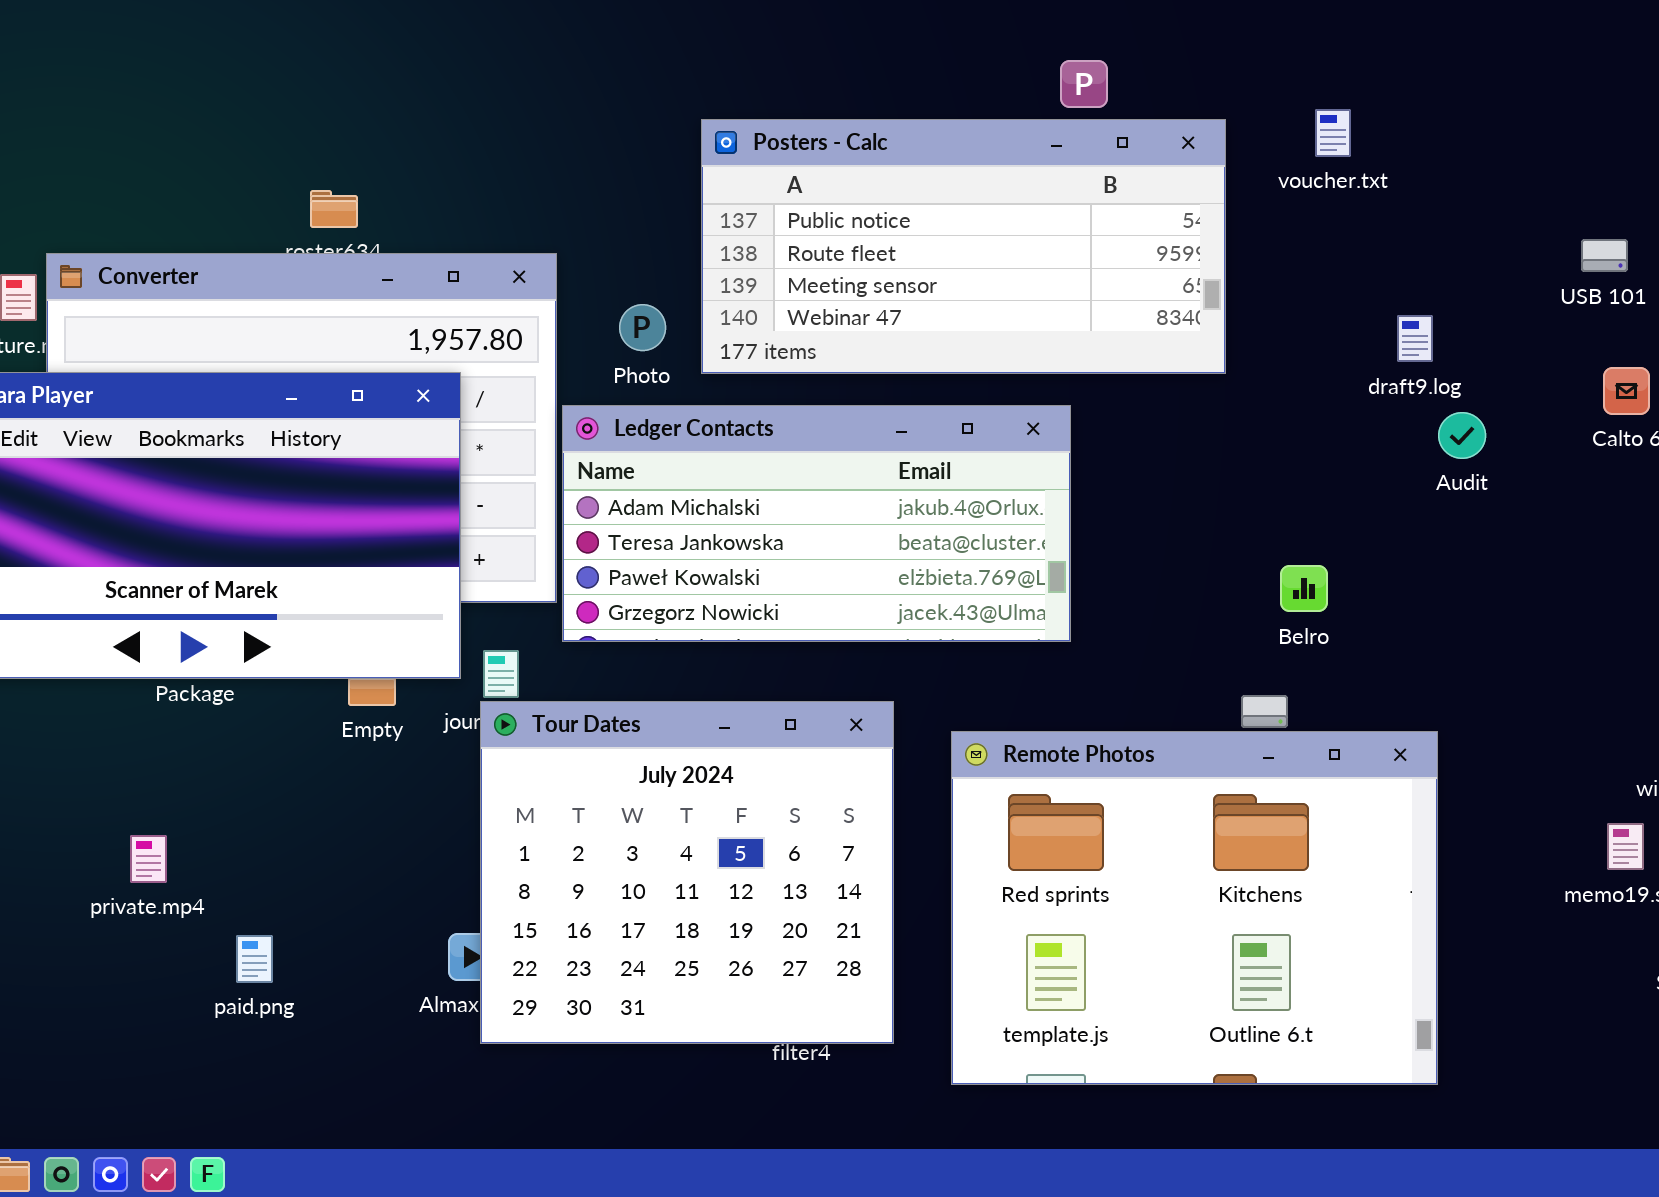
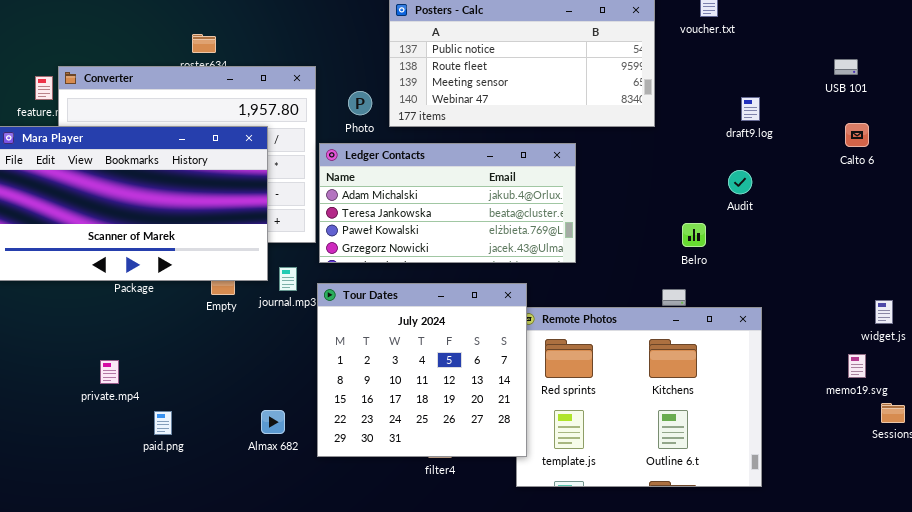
Audit: [1438,412,1486,459] -> [728,170,752,194], moved
Tour Dates: [480,701,894,1044] -> [317,283,527,457], moved

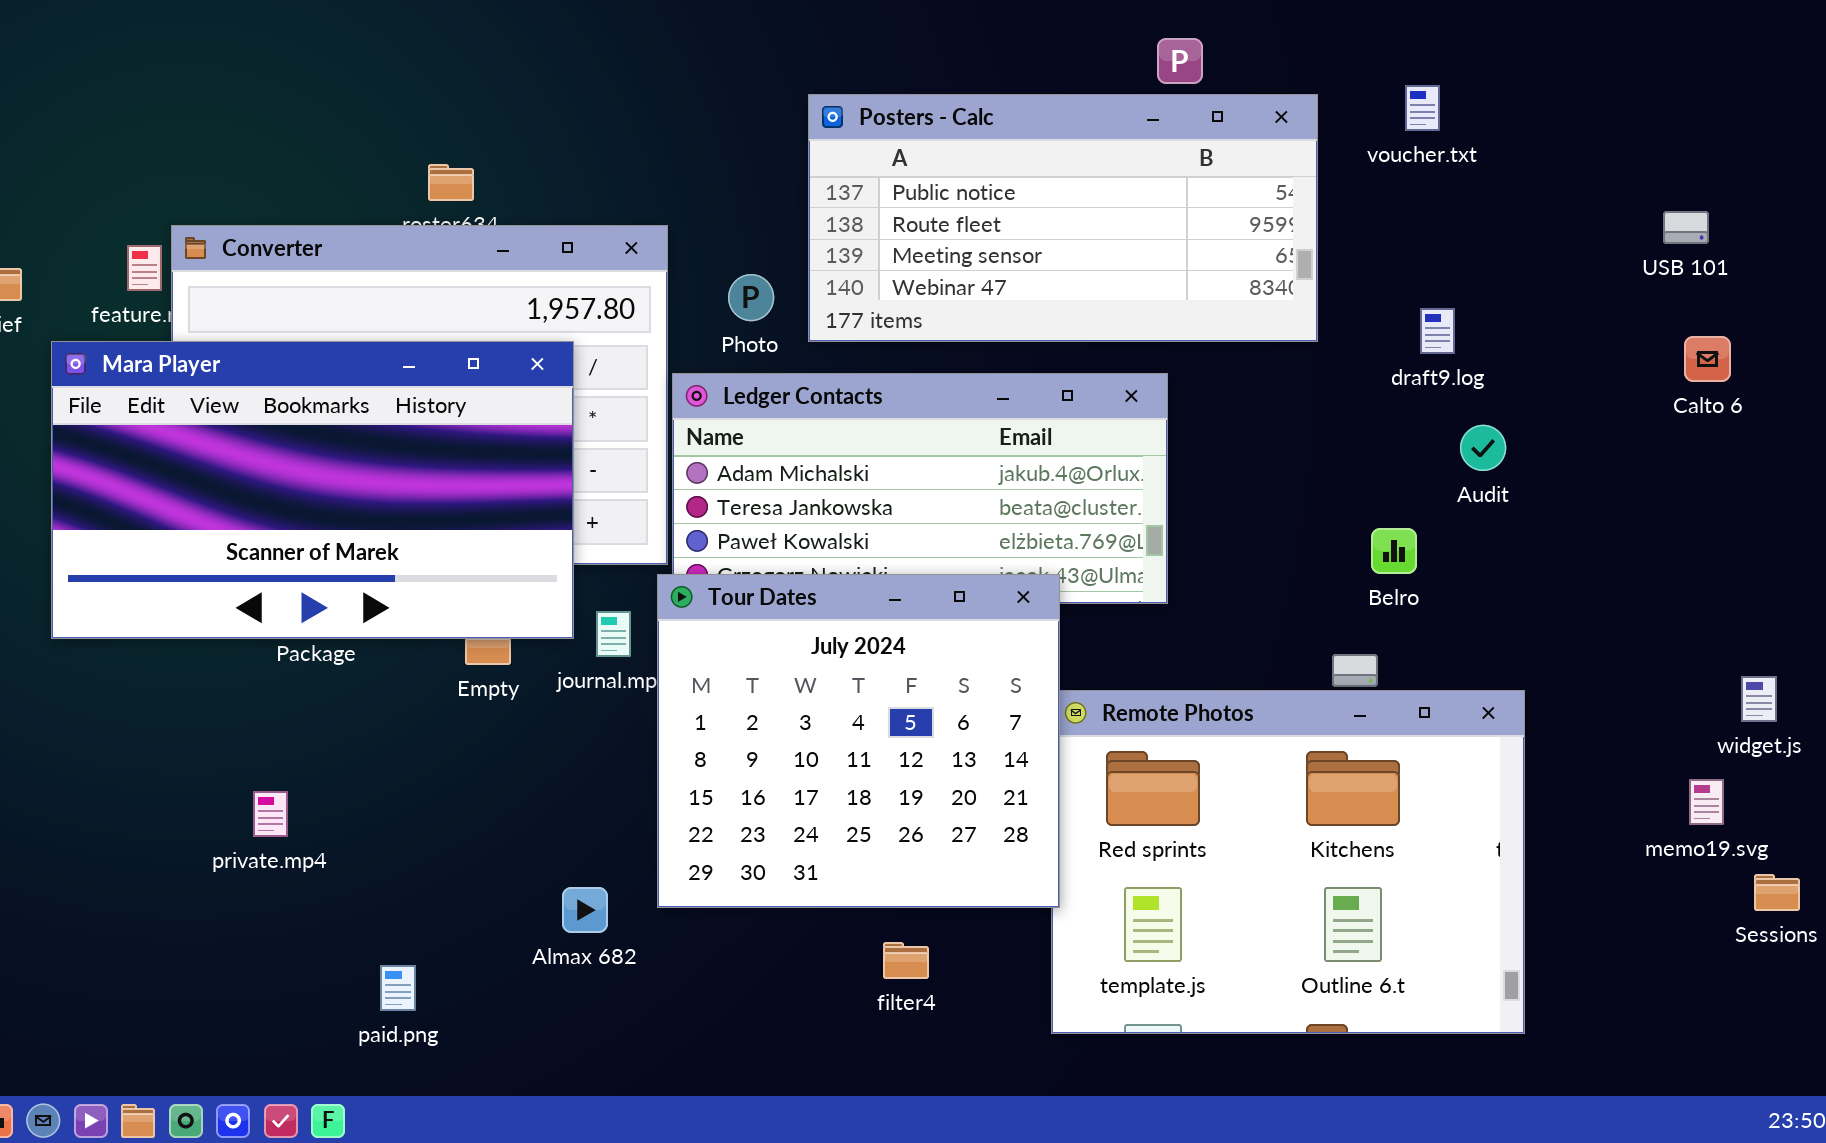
draft9.log: [741,97,760,121] -> [1420,308,1455,354], moved
Tour Dates: [317,283,527,457] -> [657,574,1060,908], moved
paid.png: [154,411,172,435] -> [380,965,416,1011], moved

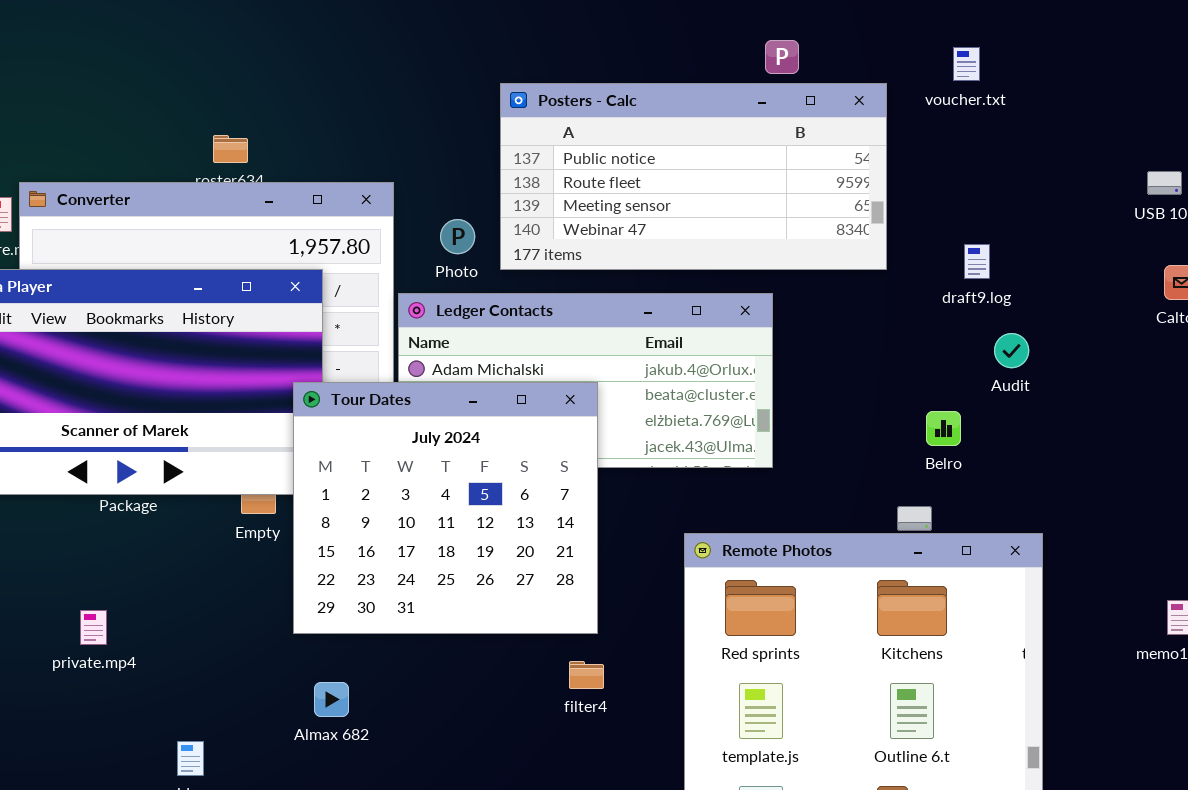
voucher.txt: [1405,85,1440,131] -> [953,47,980,81], moved
Tour Dates: [657,574,1060,908] -> [293,382,598,634], moved
filter4: [883,942,929,979] -> [569,661,604,689], moved

